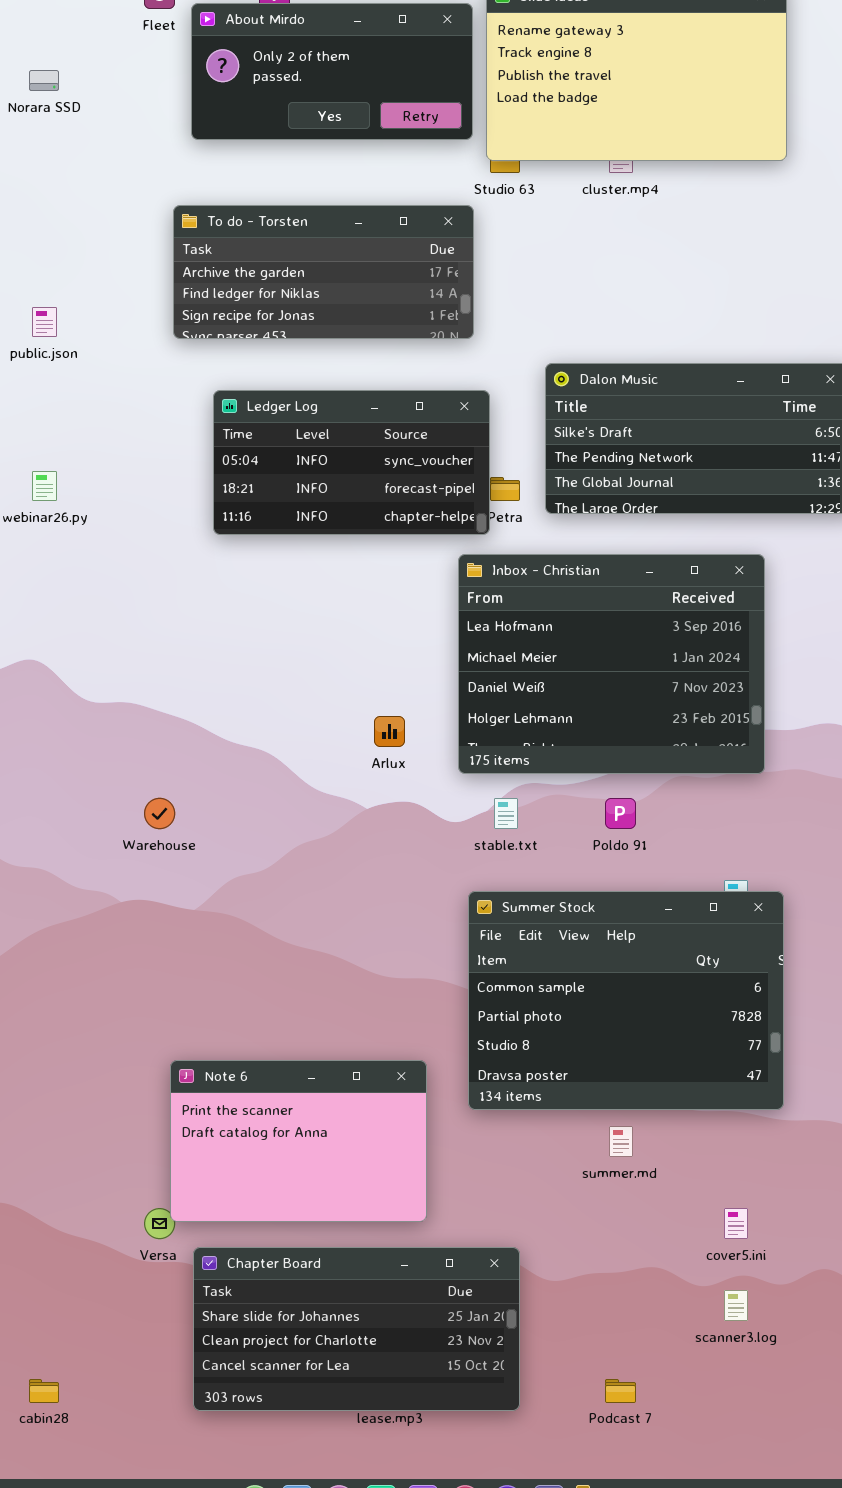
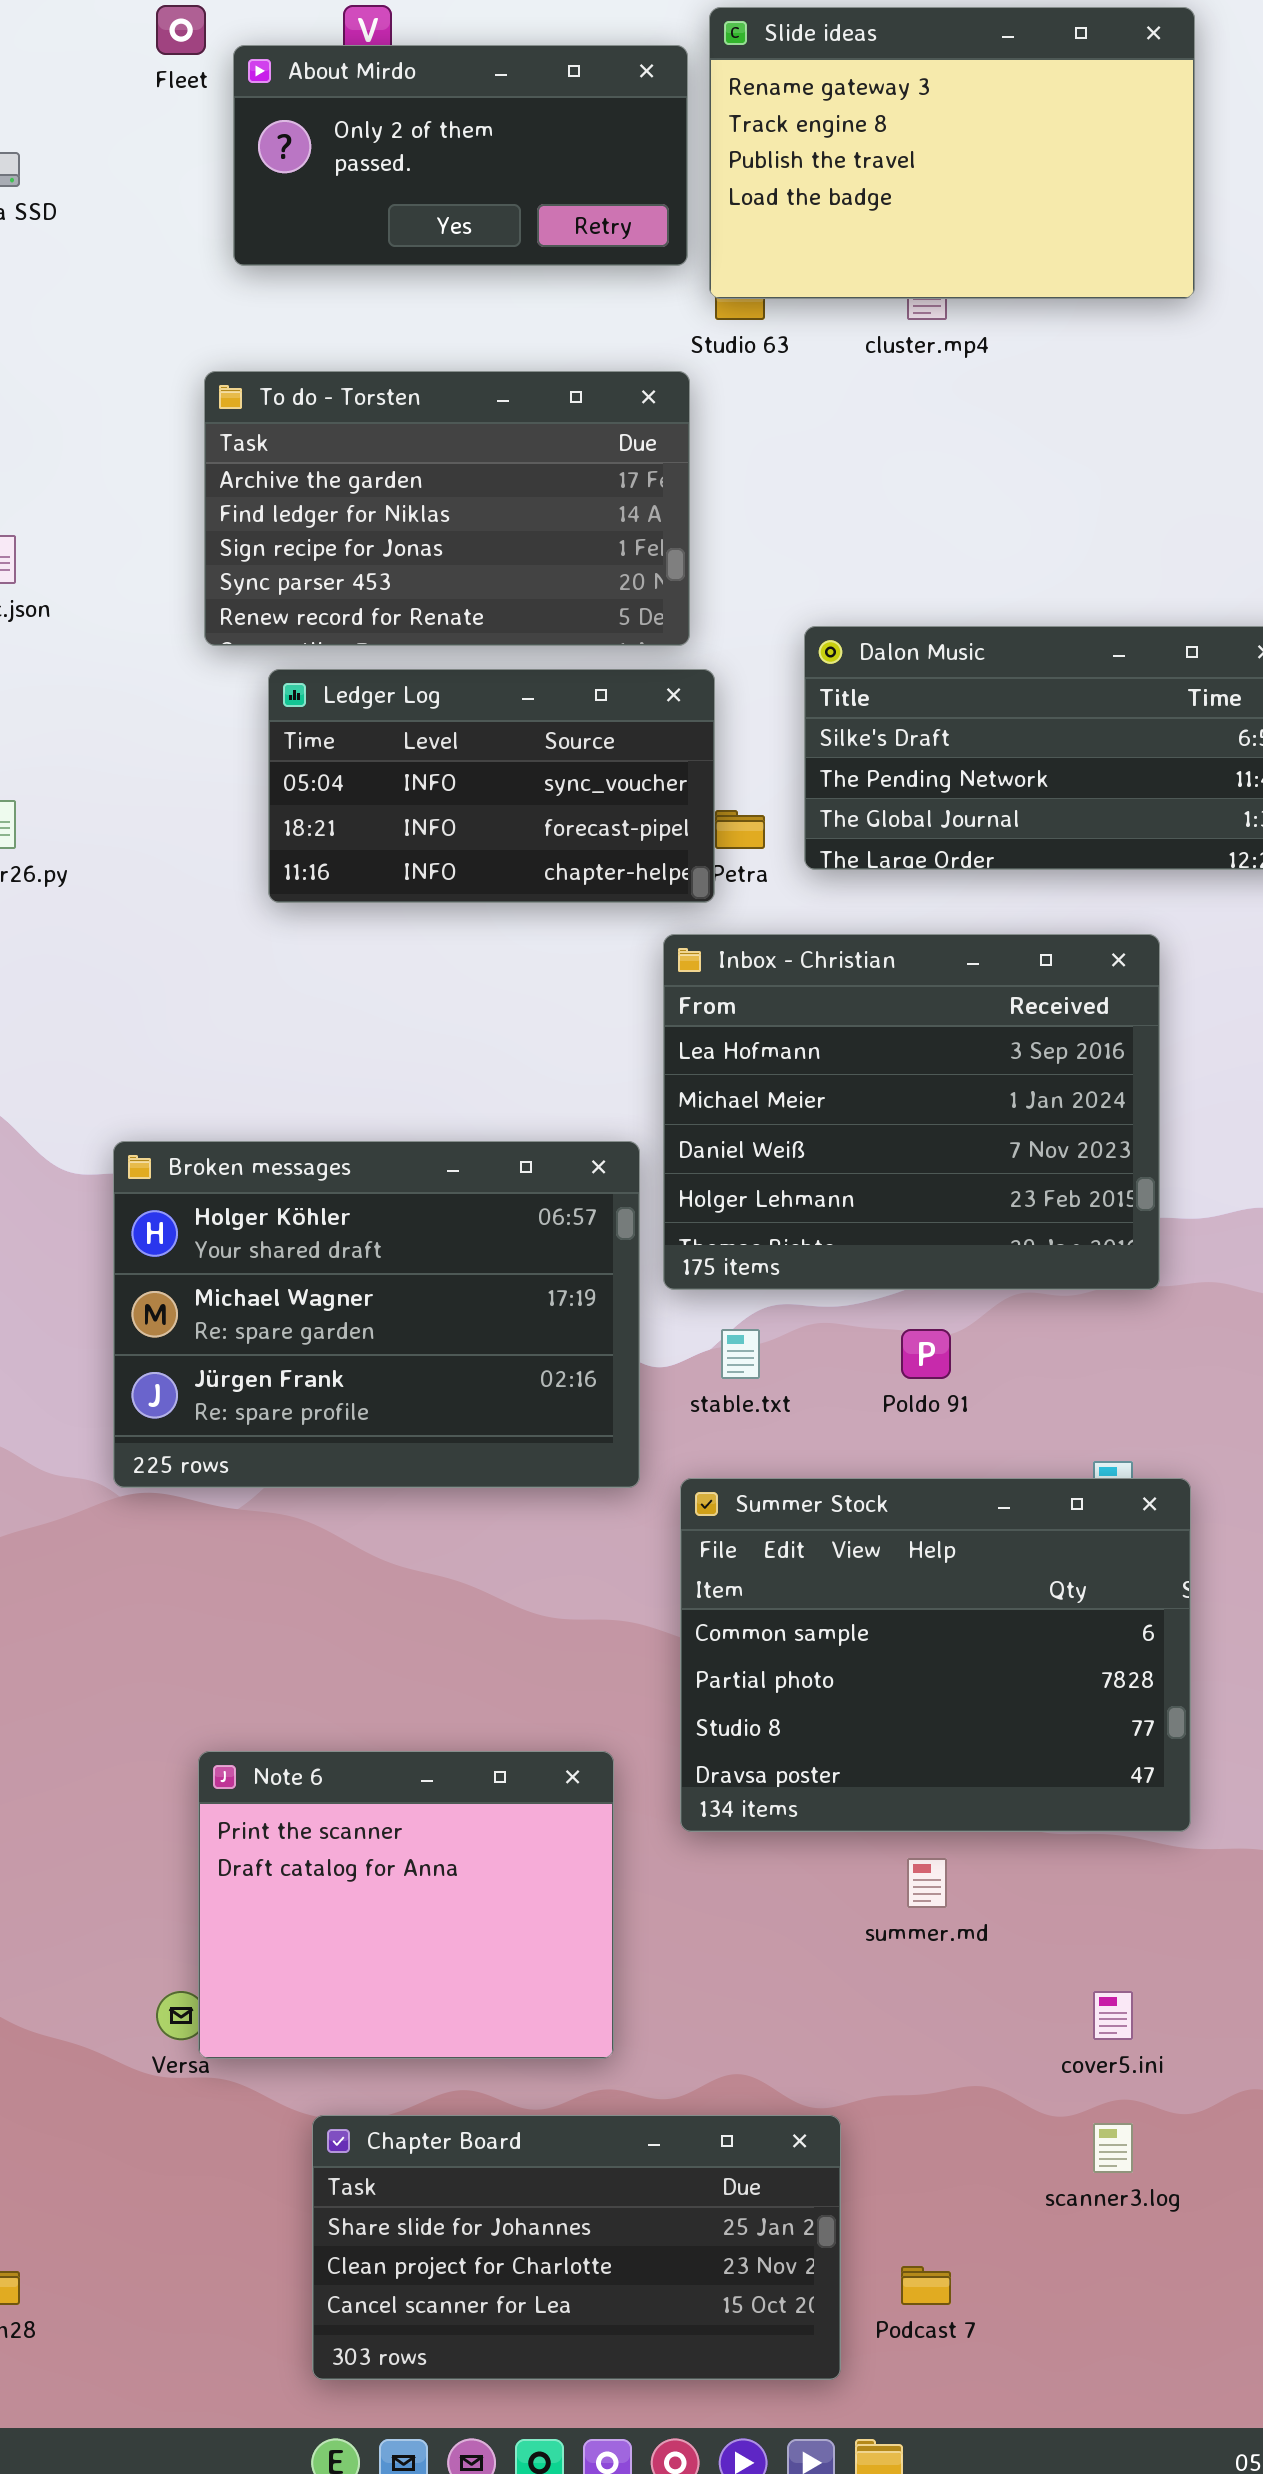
To do - Torsten: [173,205,474,339] -> [204,371,690,646], resized
Broken messages: none -> [113,1141,640,1488], opened
Note 6: [170,1060,427,1222] -> [198,1751,614,2059], resized
Chapter Board: [193,1247,520,1411] -> [312,2115,841,2380], moved

